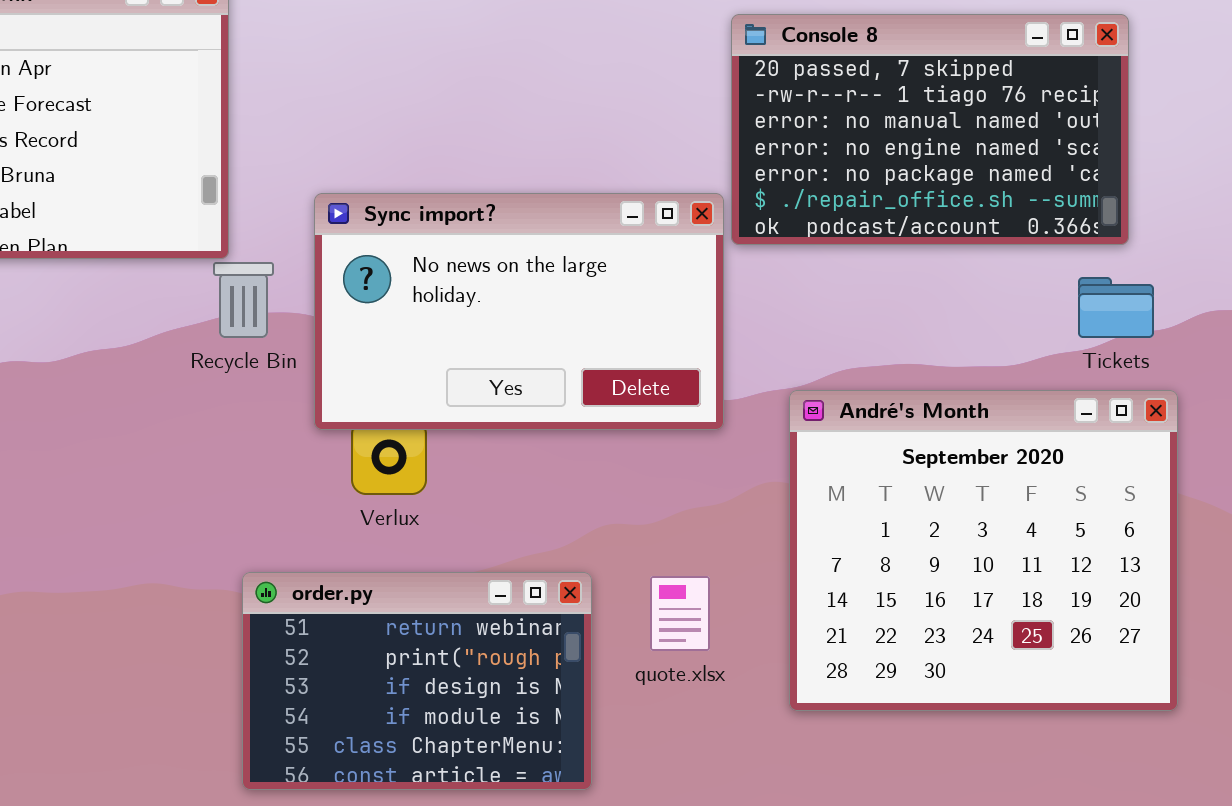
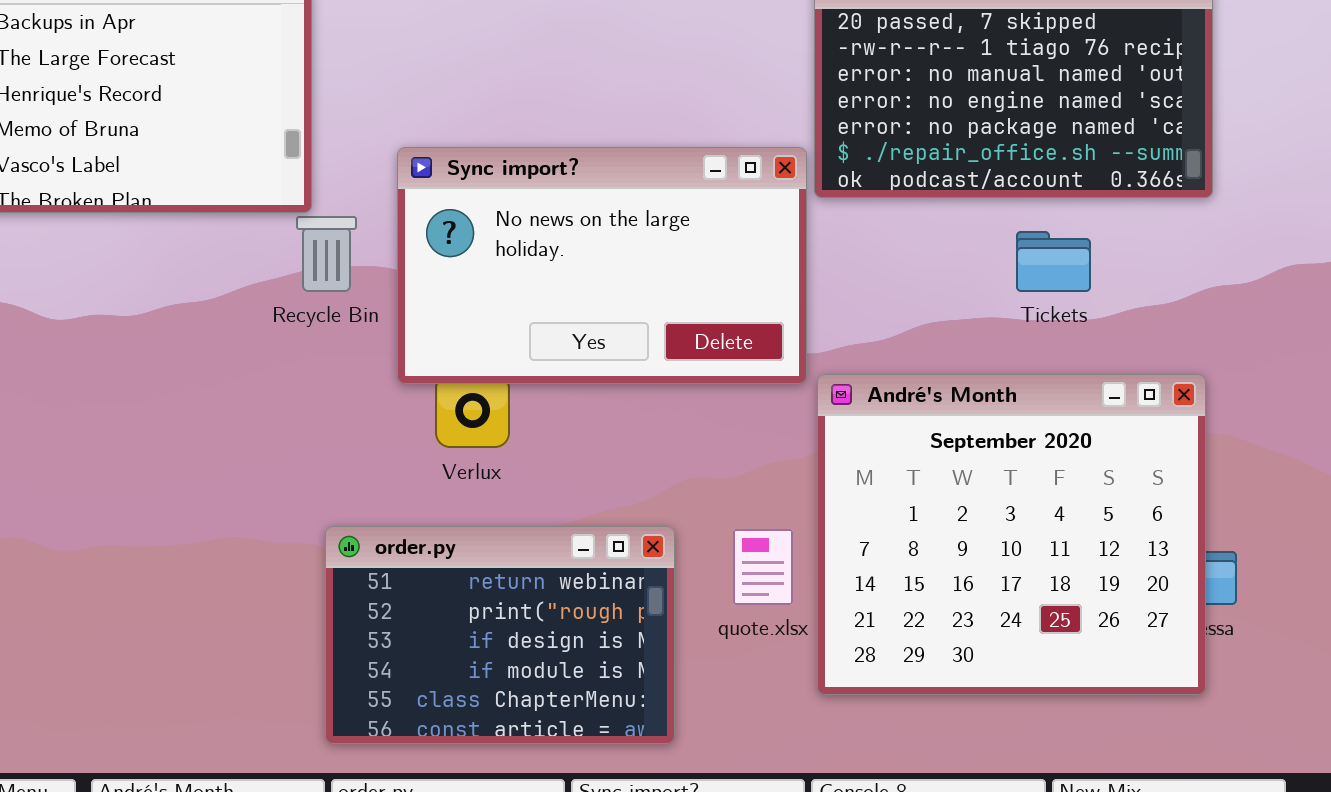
Tickets: [1078,277,1154,338] -> [1016,231,1091,292], moved
André's Month: [789,390,1178,711] -> [817,374,1206,695], moved

